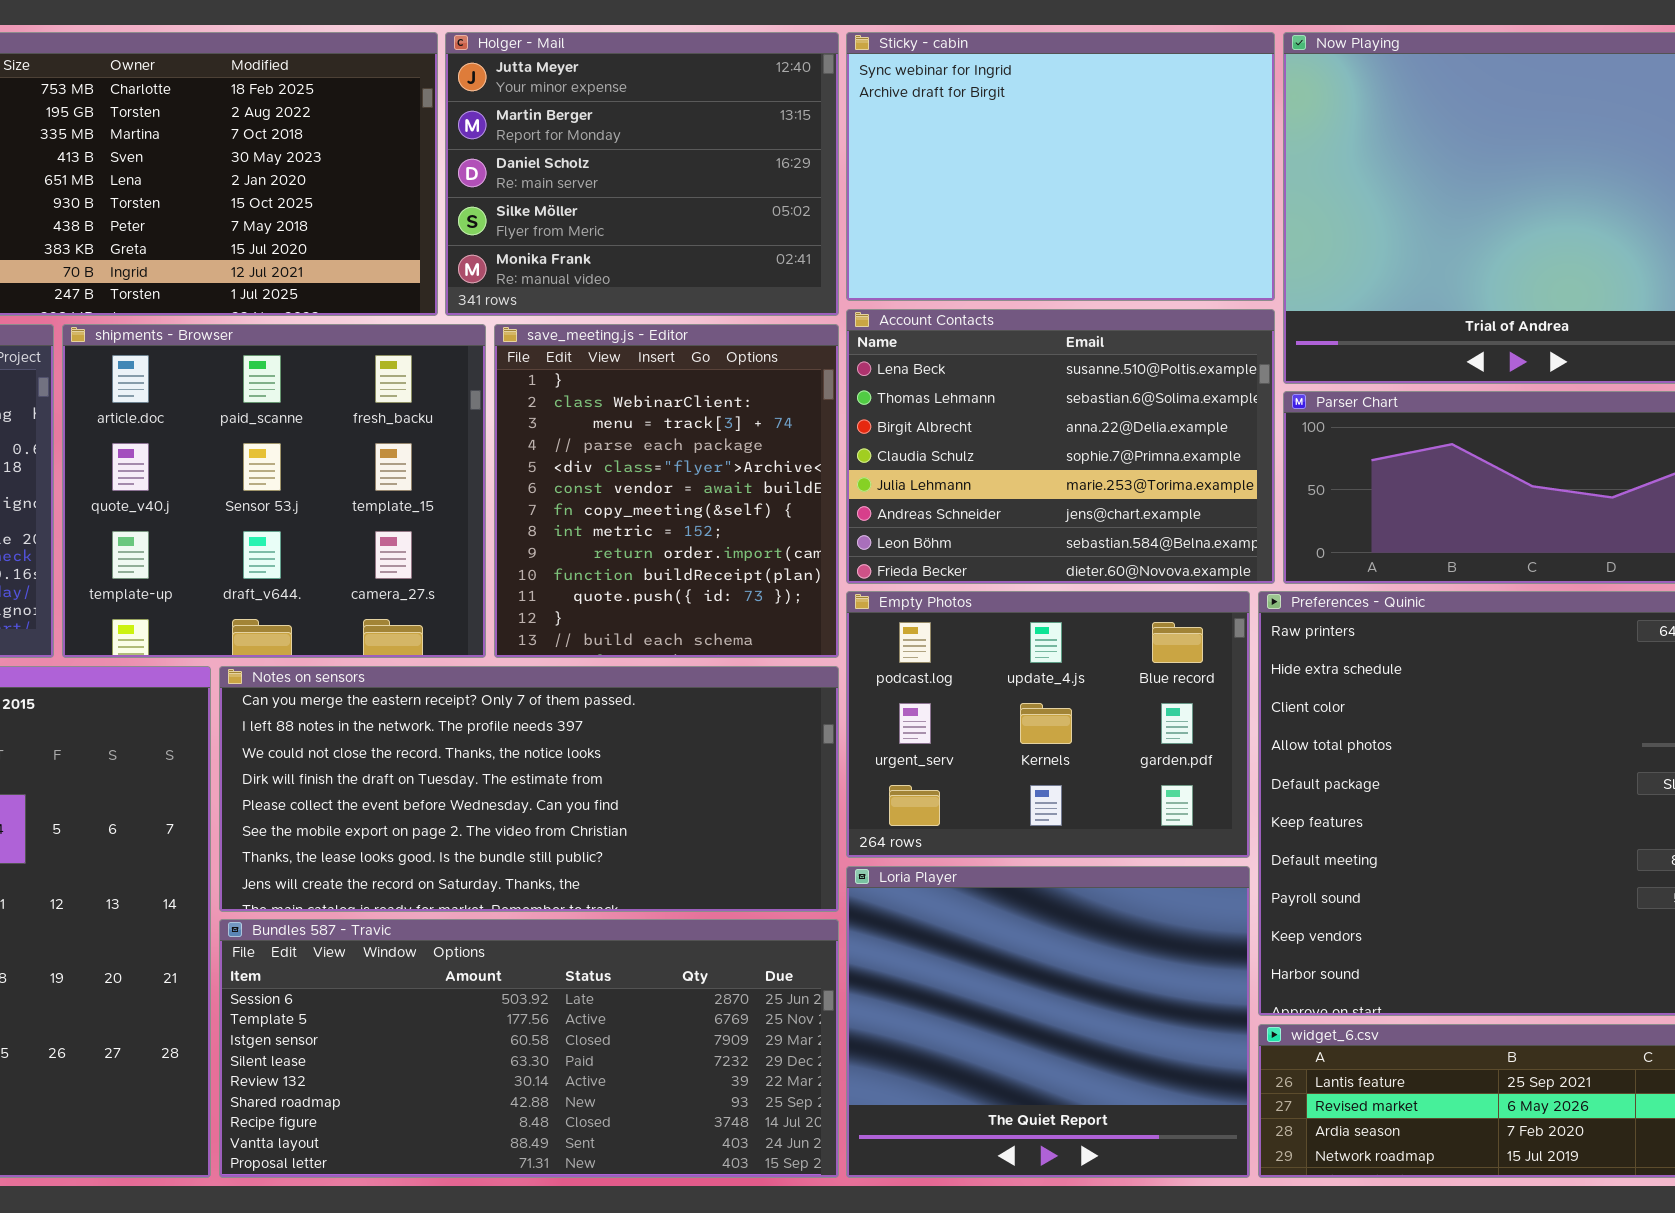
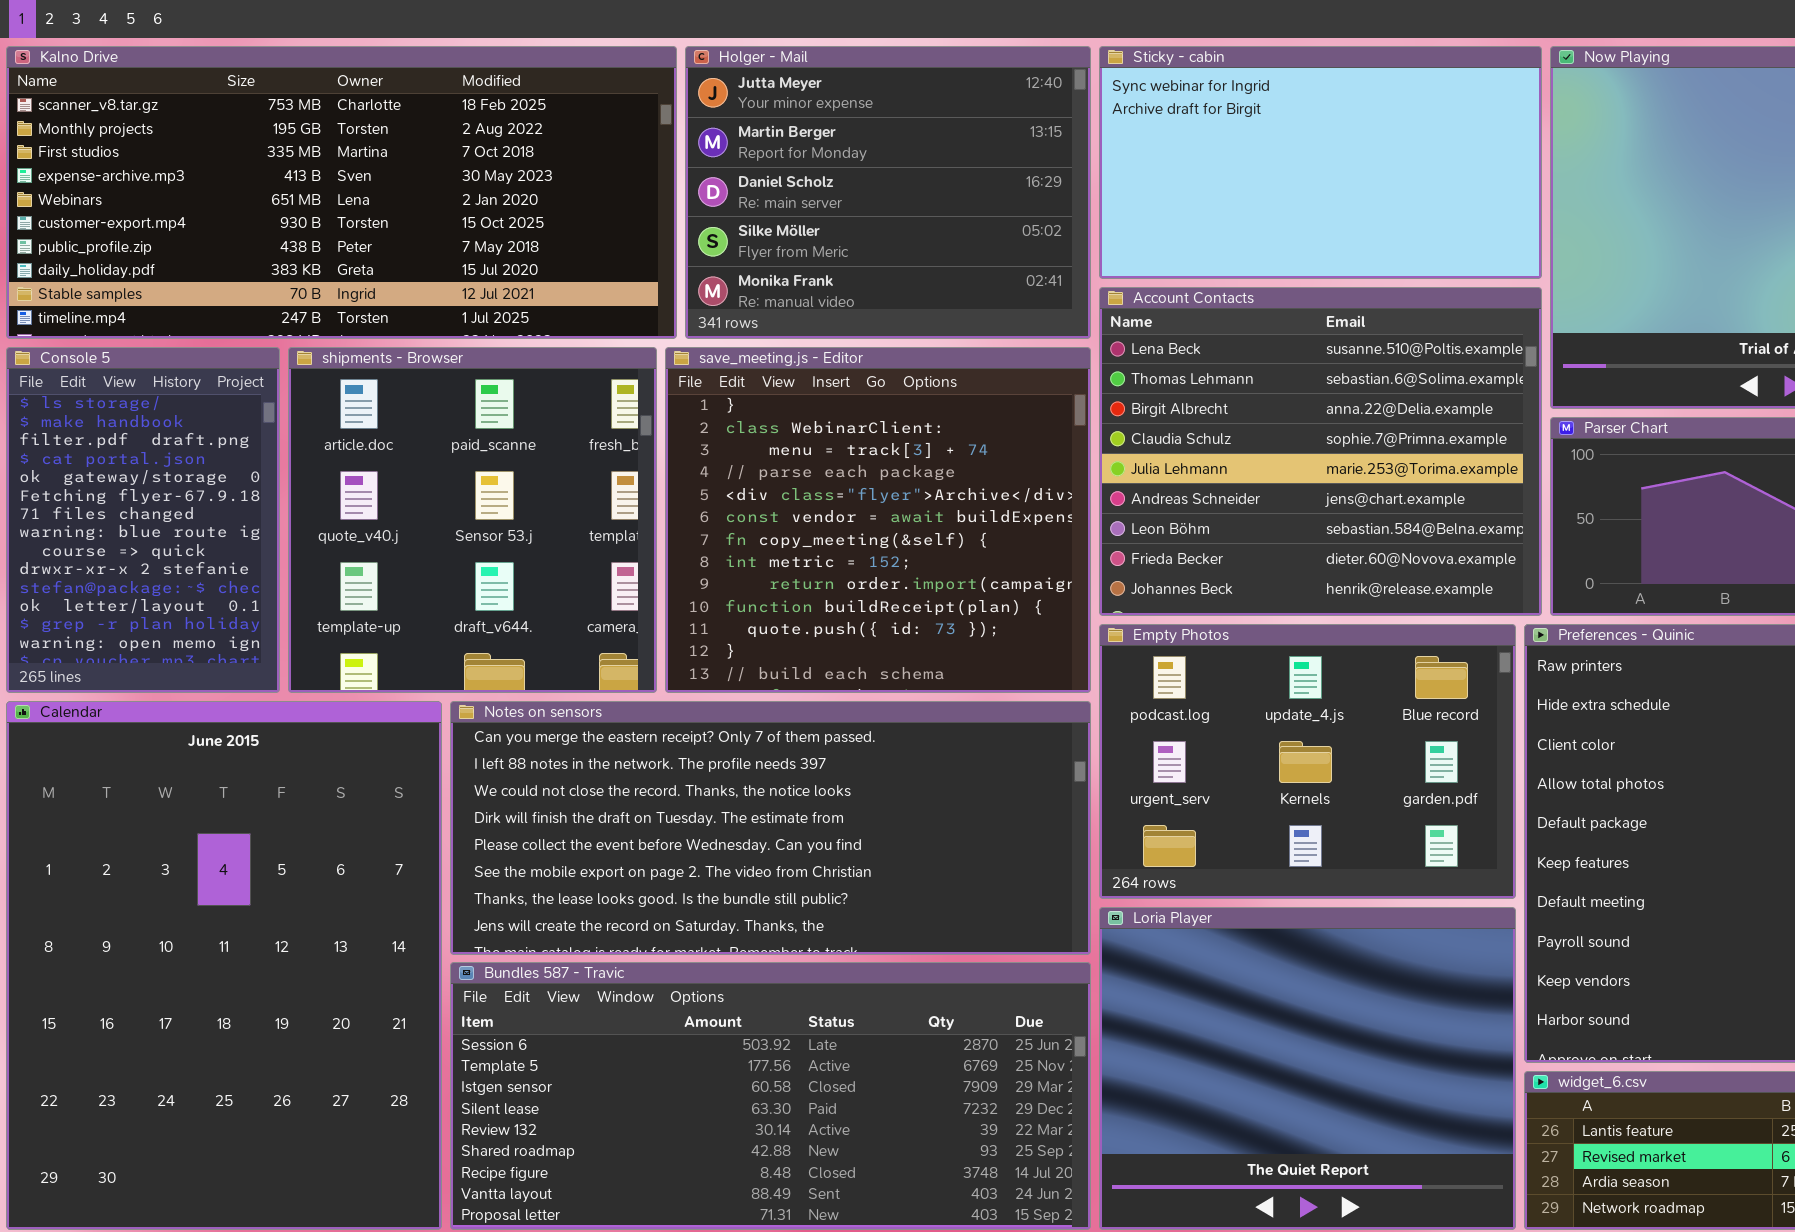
Sticky - cabin: [846,32,1275,301] -> [1099,46,1542,279], resized
Account Contacts: [846,309,1275,584] -> [1099,287,1542,616], resized
shipments - Browser: [62,324,486,658] -> [288,347,657,693], resized
save_meeting.js - Editor: [494,324,839,658] -> [665,347,1091,693], resized

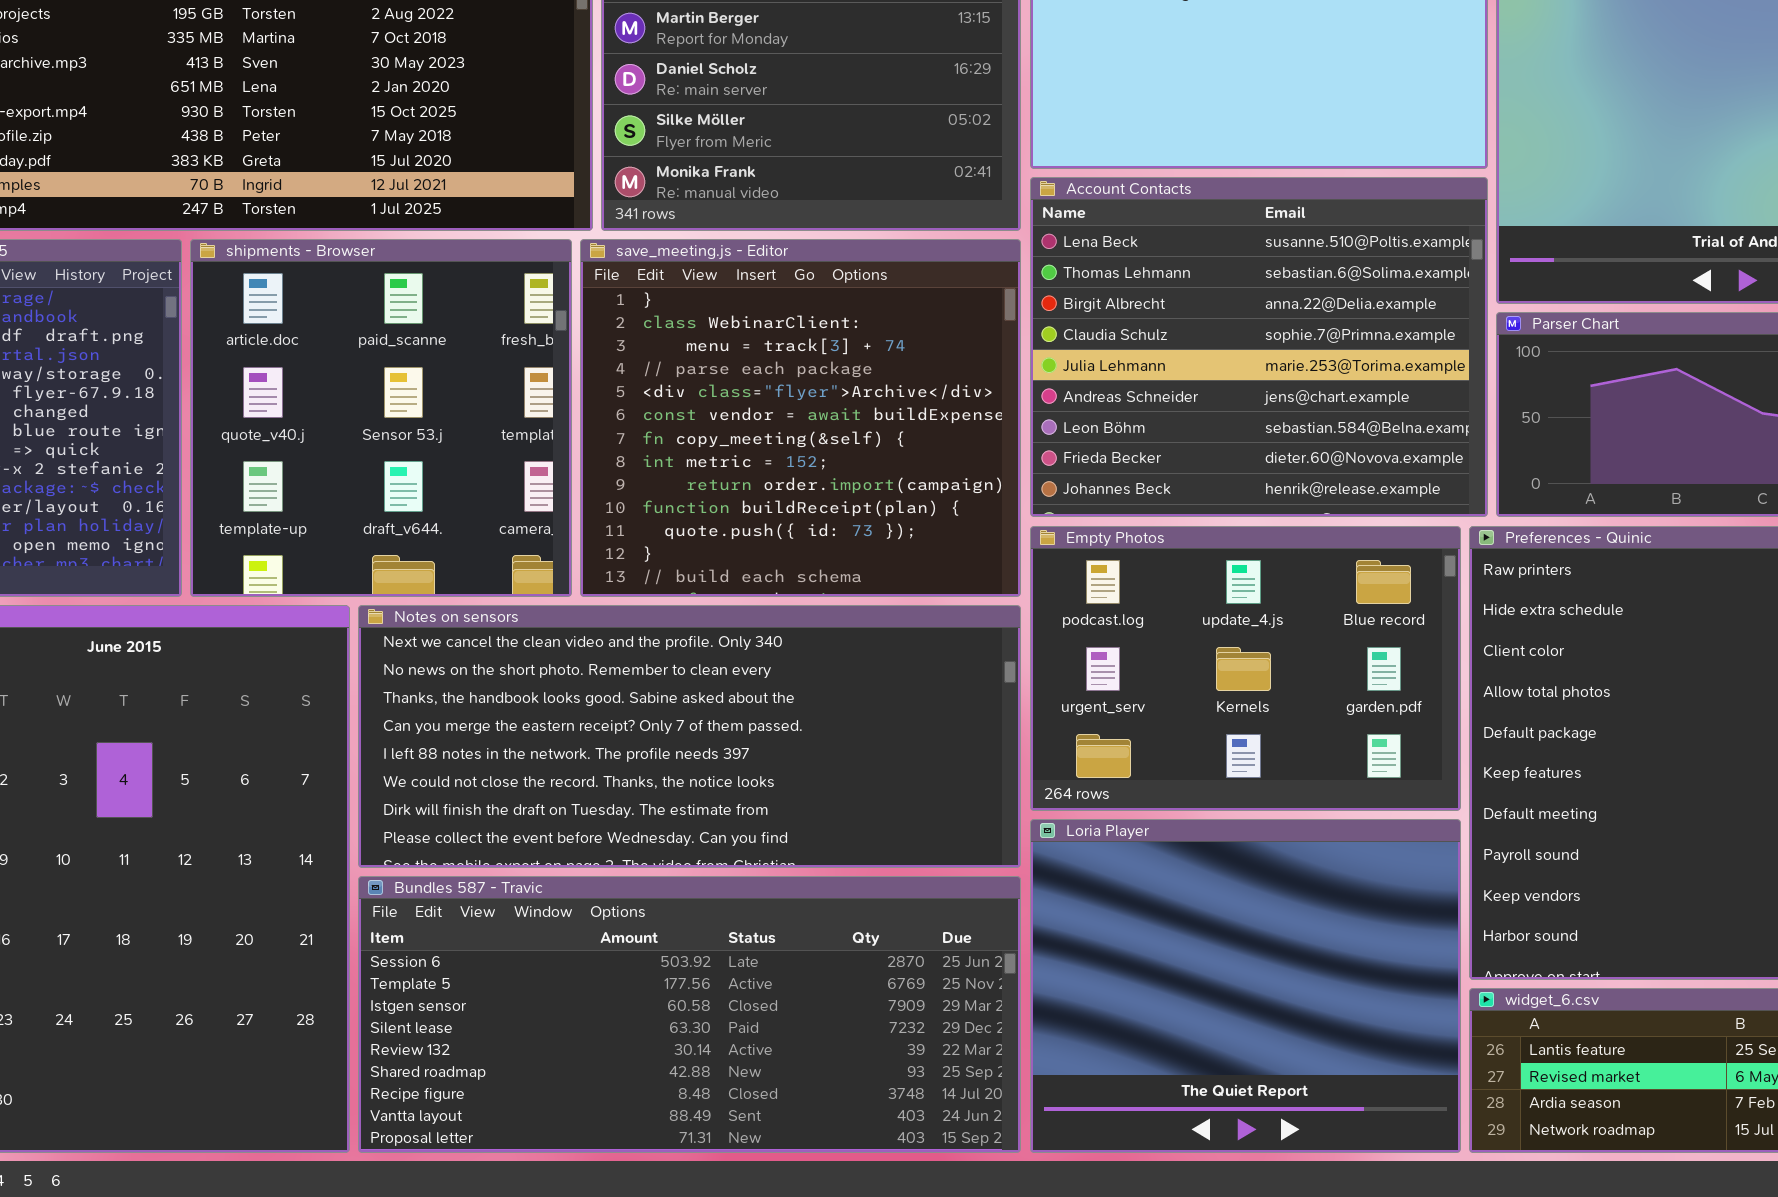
Notes on sensors: [450,701,1091,955] -> [358,605,1021,868], scrolled up 3 rows

